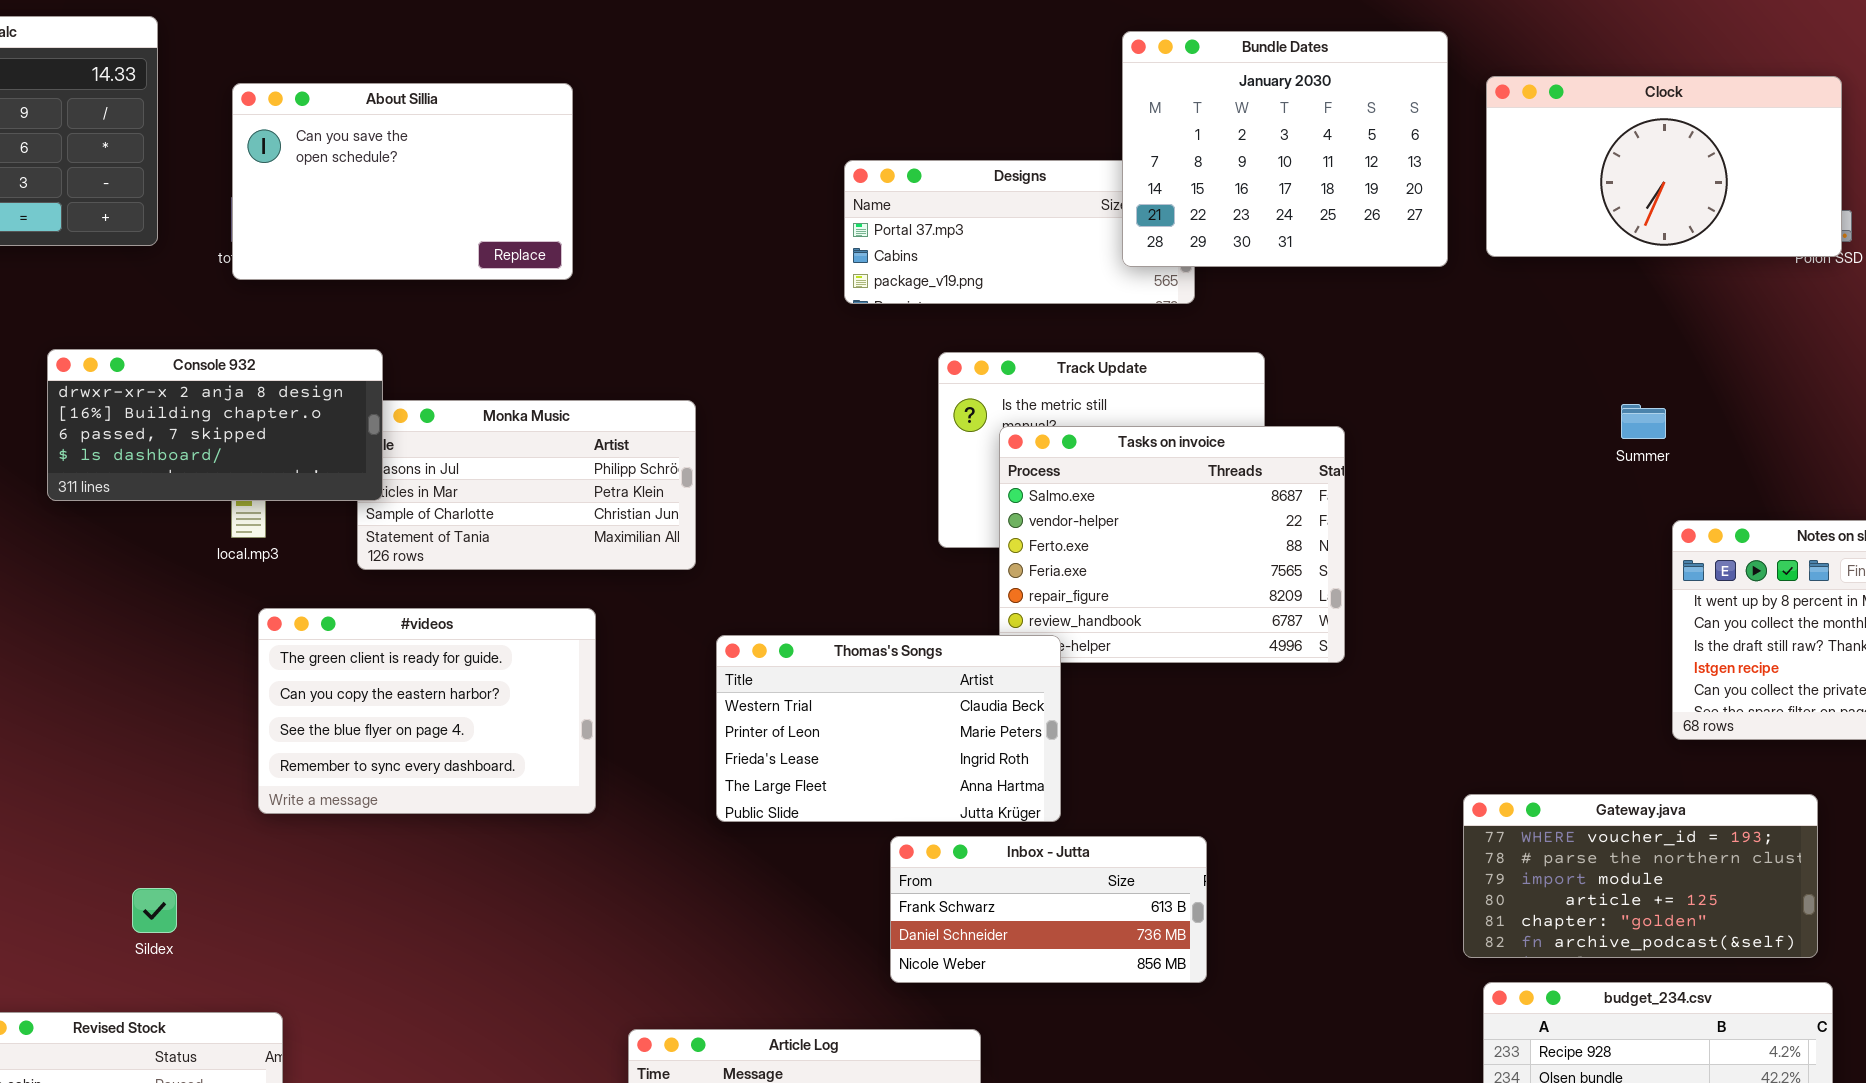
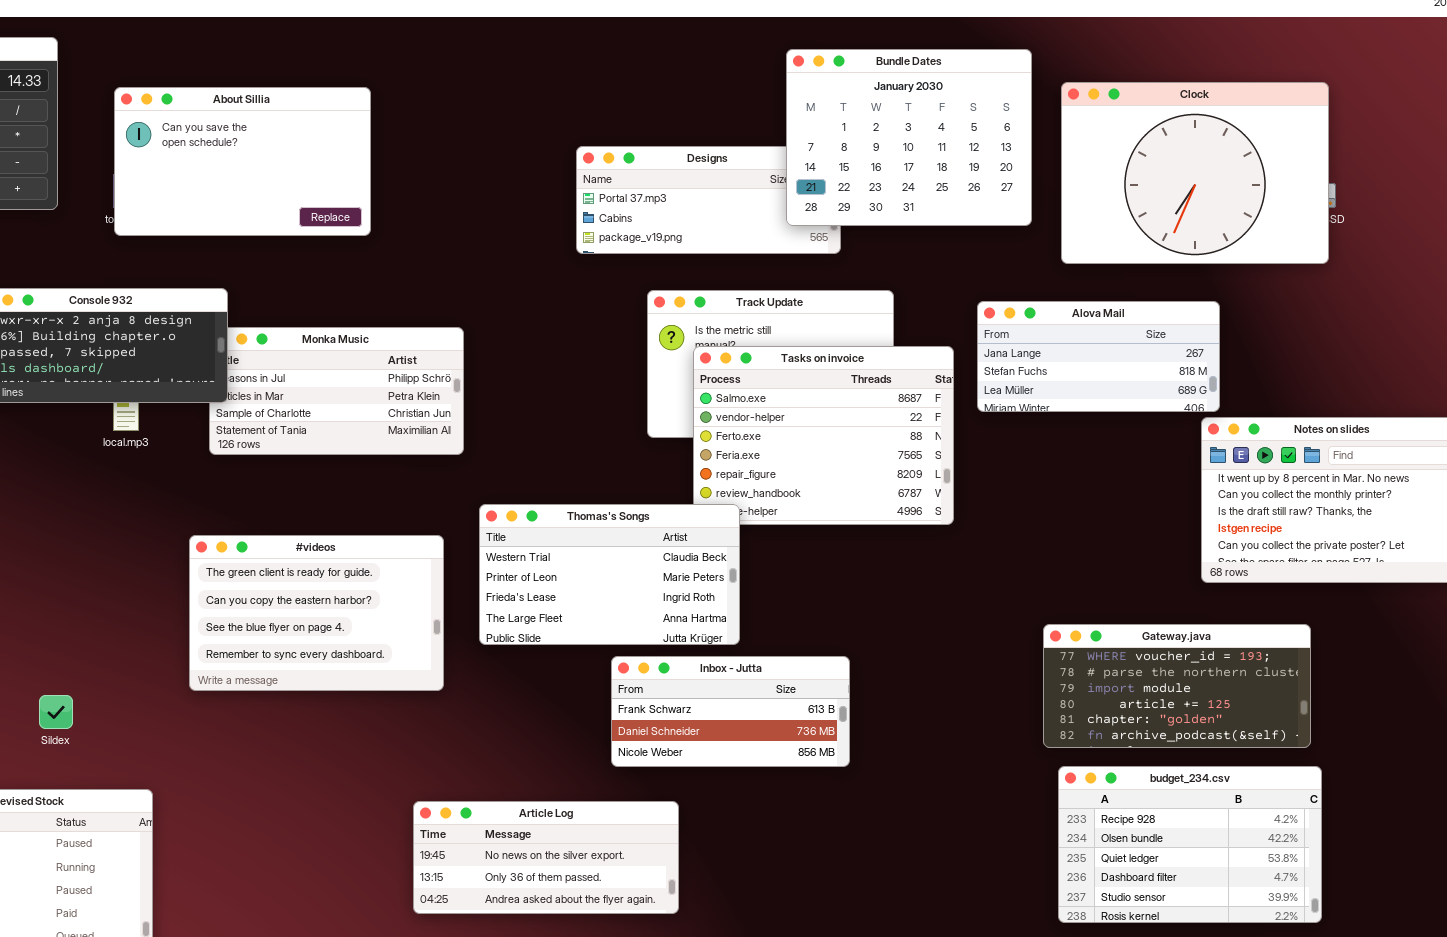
Clock: [1486,76,1842,257] -> [1061,82,1329,264], resized
Alova Mail: none -> [977,301,1220,412], opened
#videos: [258,608,596,814] -> [189,535,444,691], moved

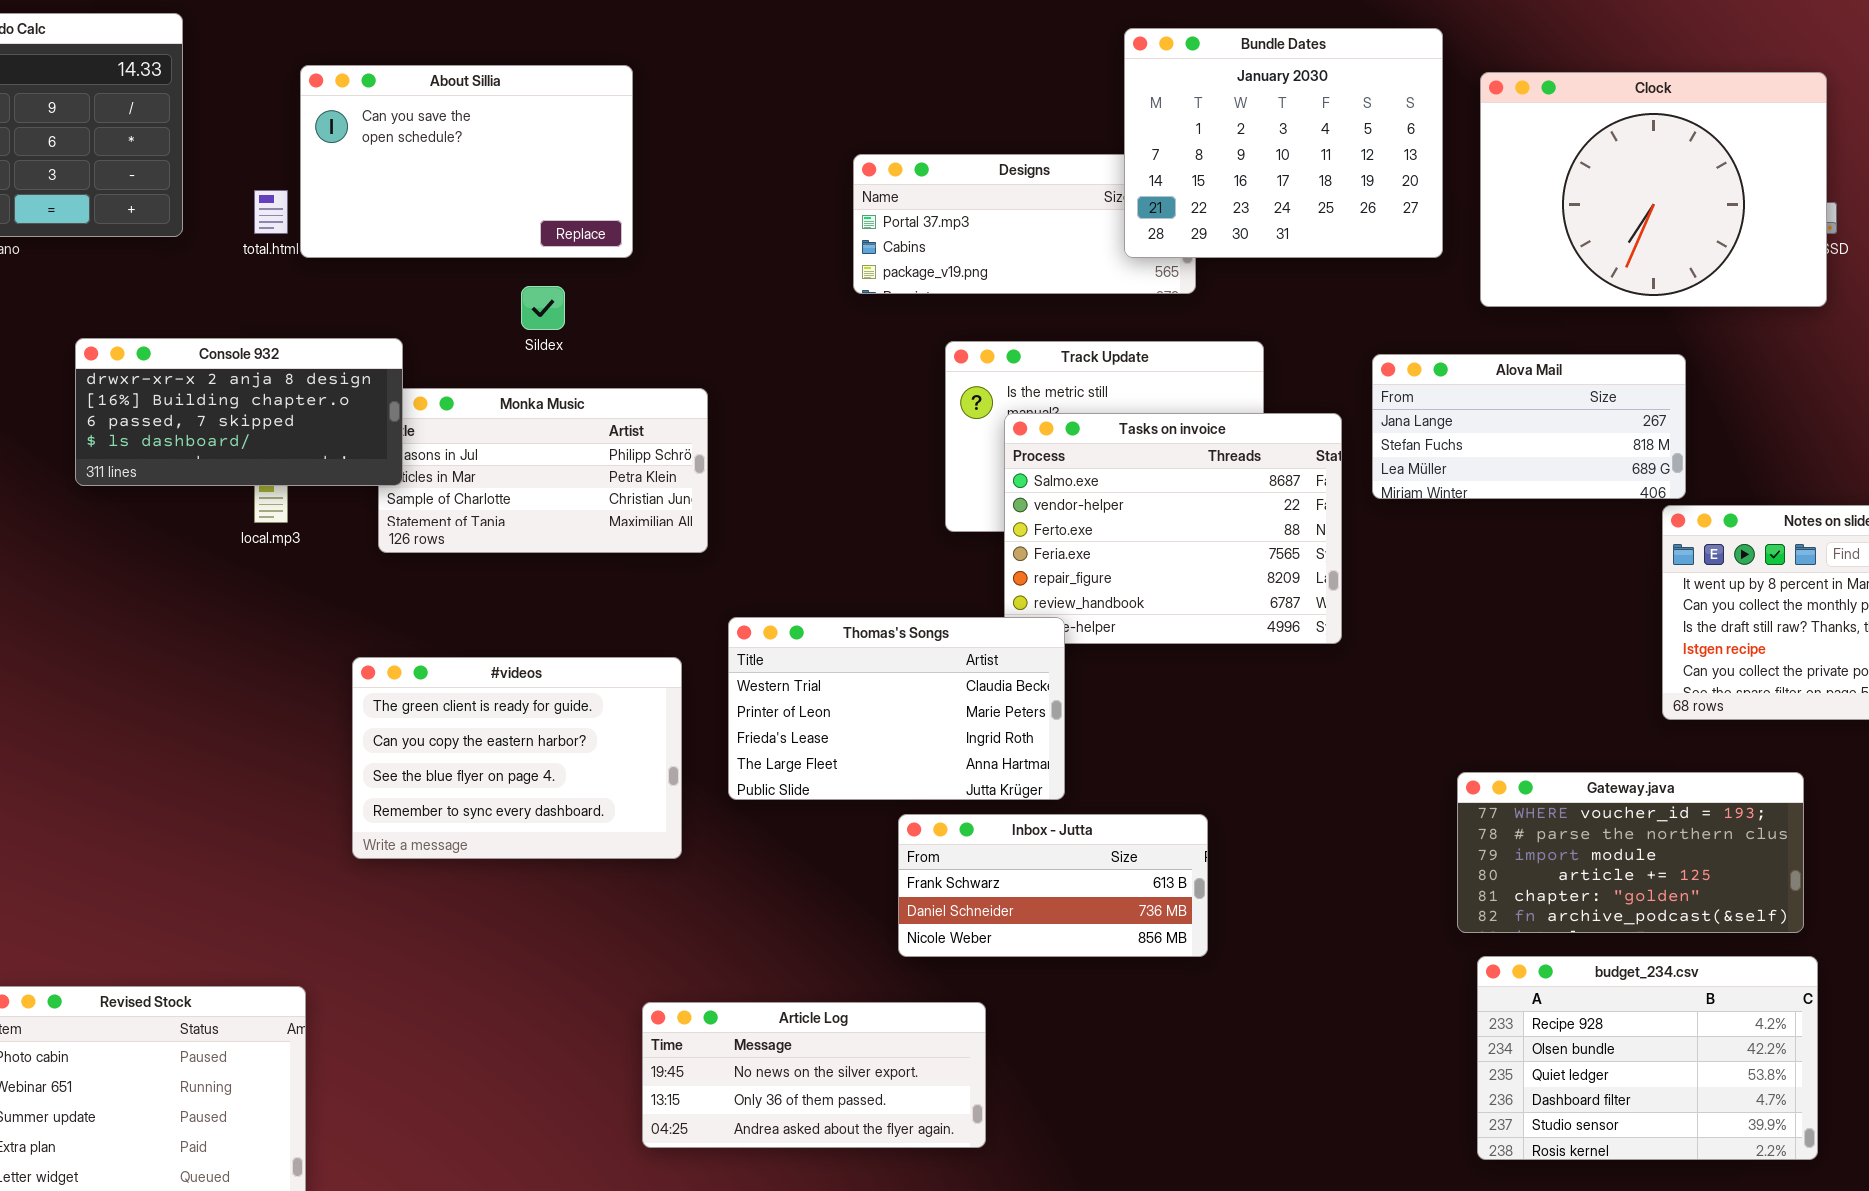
About Sillia: [114,87,371,236] -> [300,65,633,258], moved
Sildex: [39,695,73,729] -> [521,286,565,330], moved

